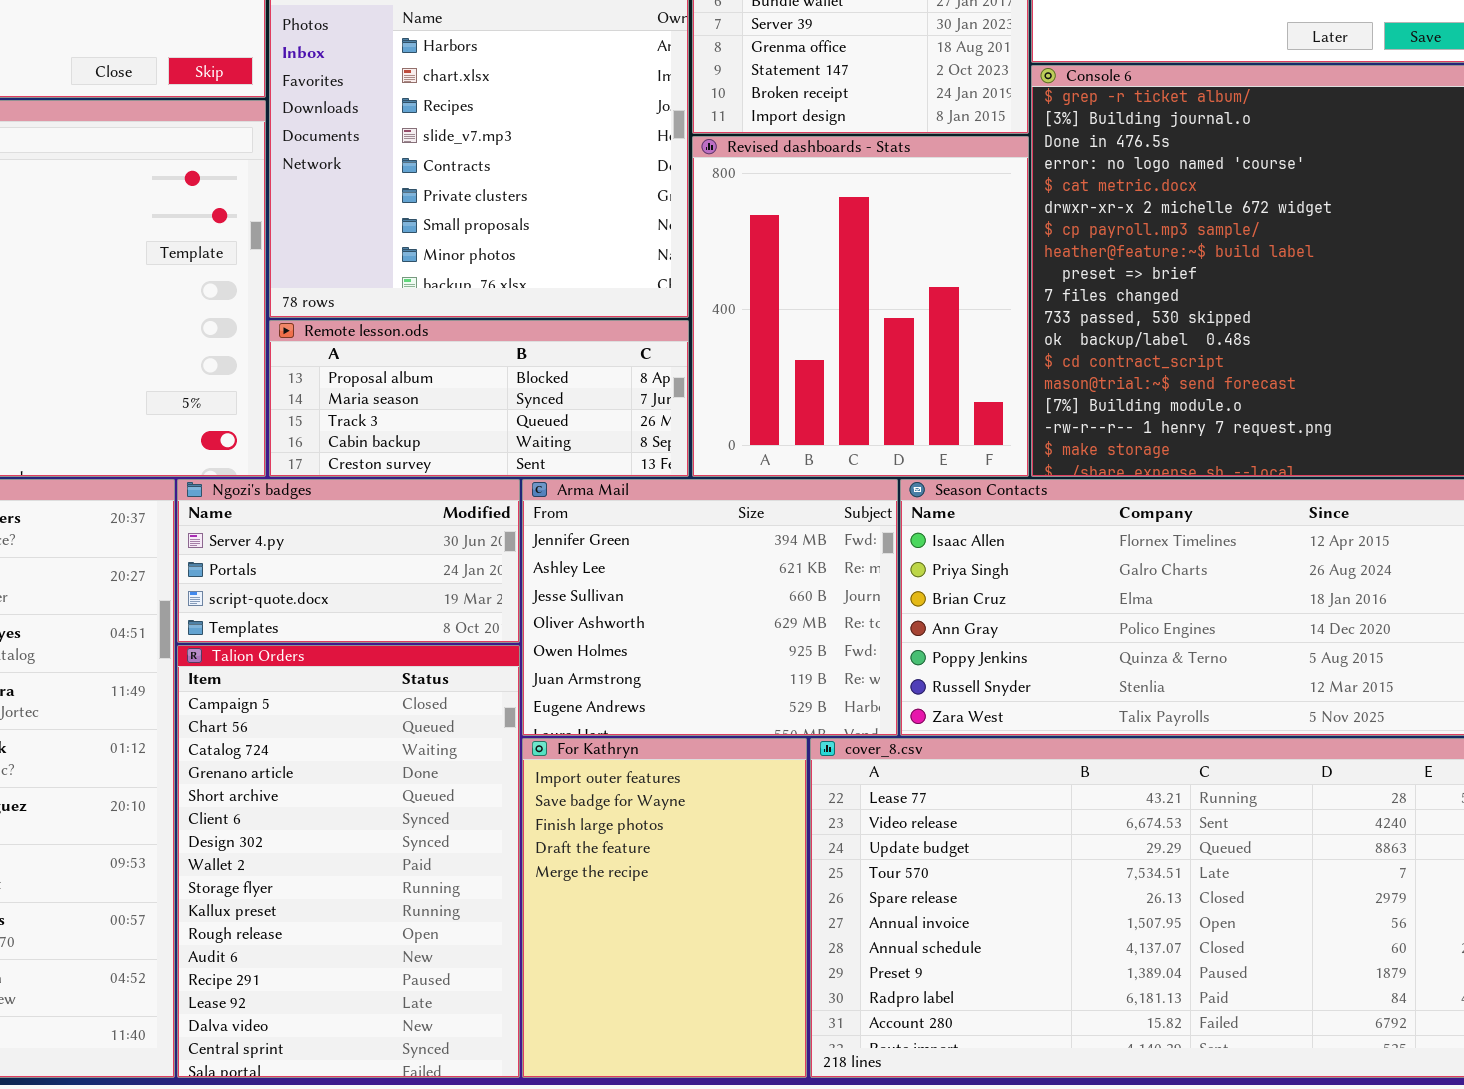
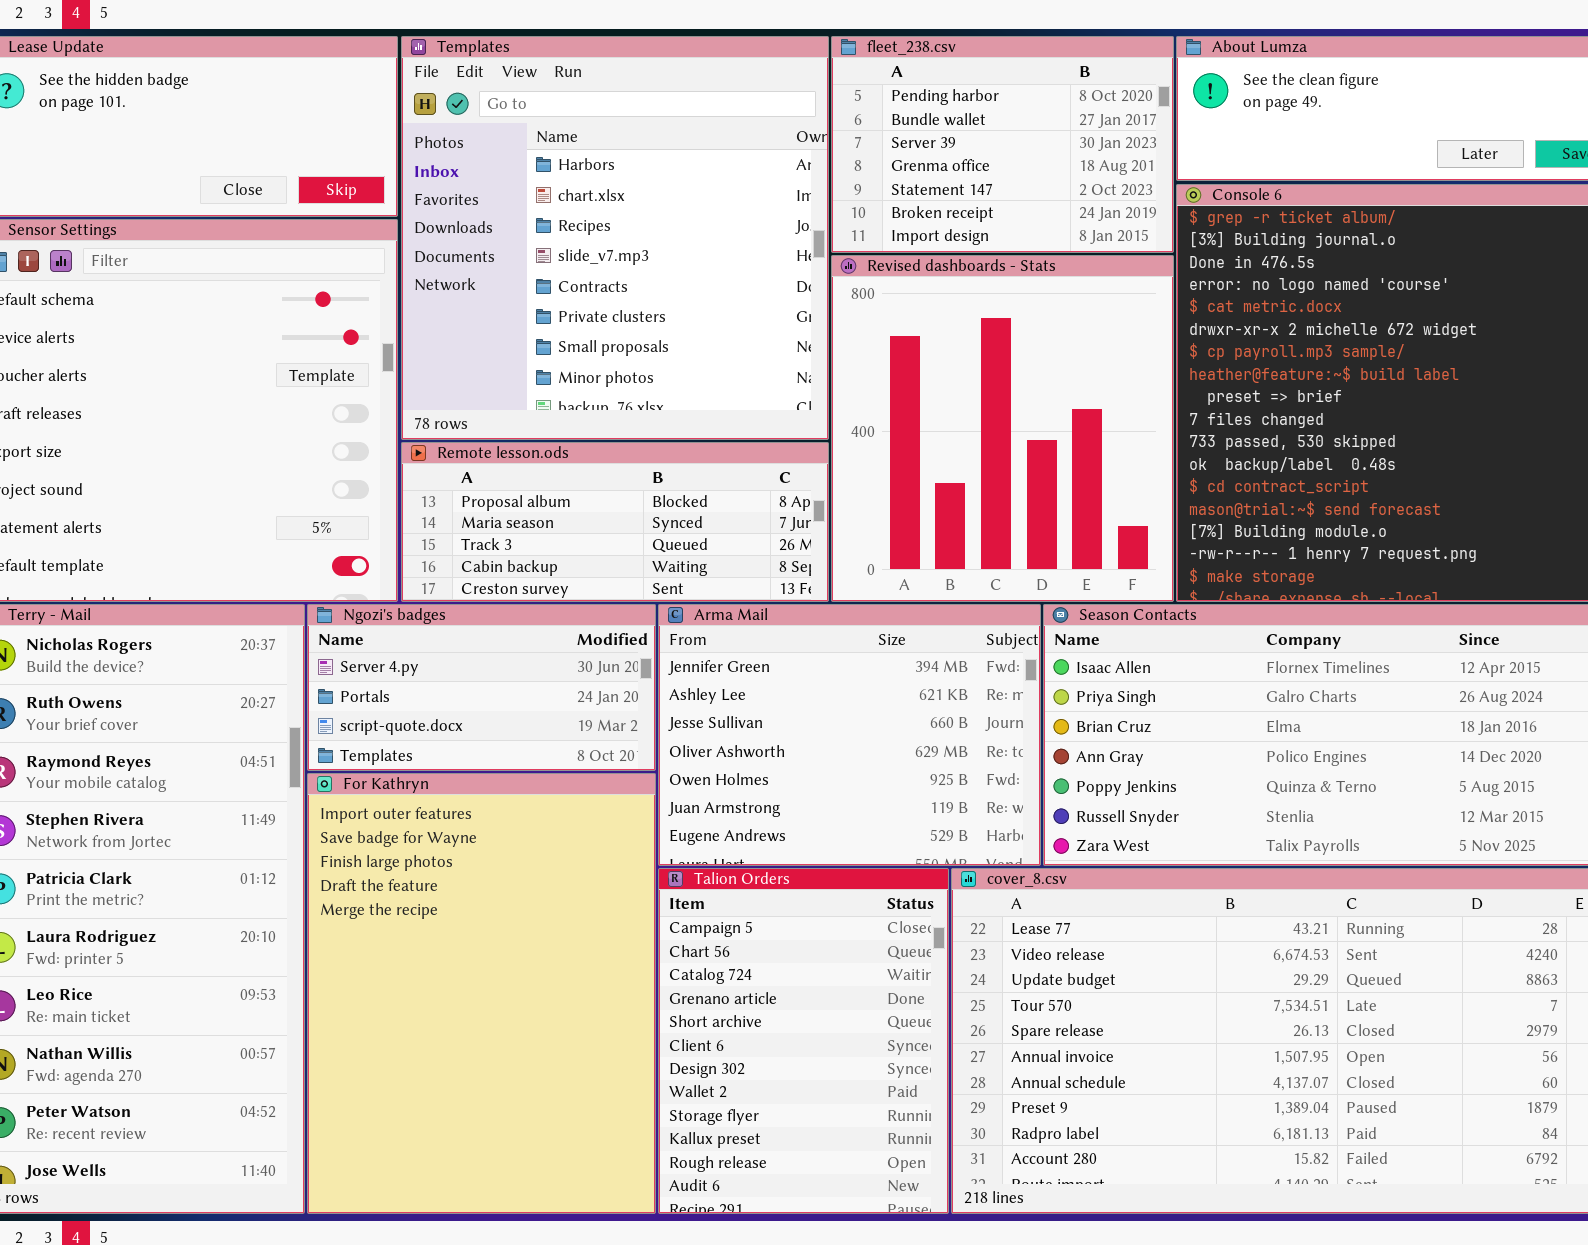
Talion Orders: [177,645,520,1078] -> [658,868,949,1214], moved, resized
For Kathryn: [522,738,807,1078] -> [307,773,656,1214], moved, resized

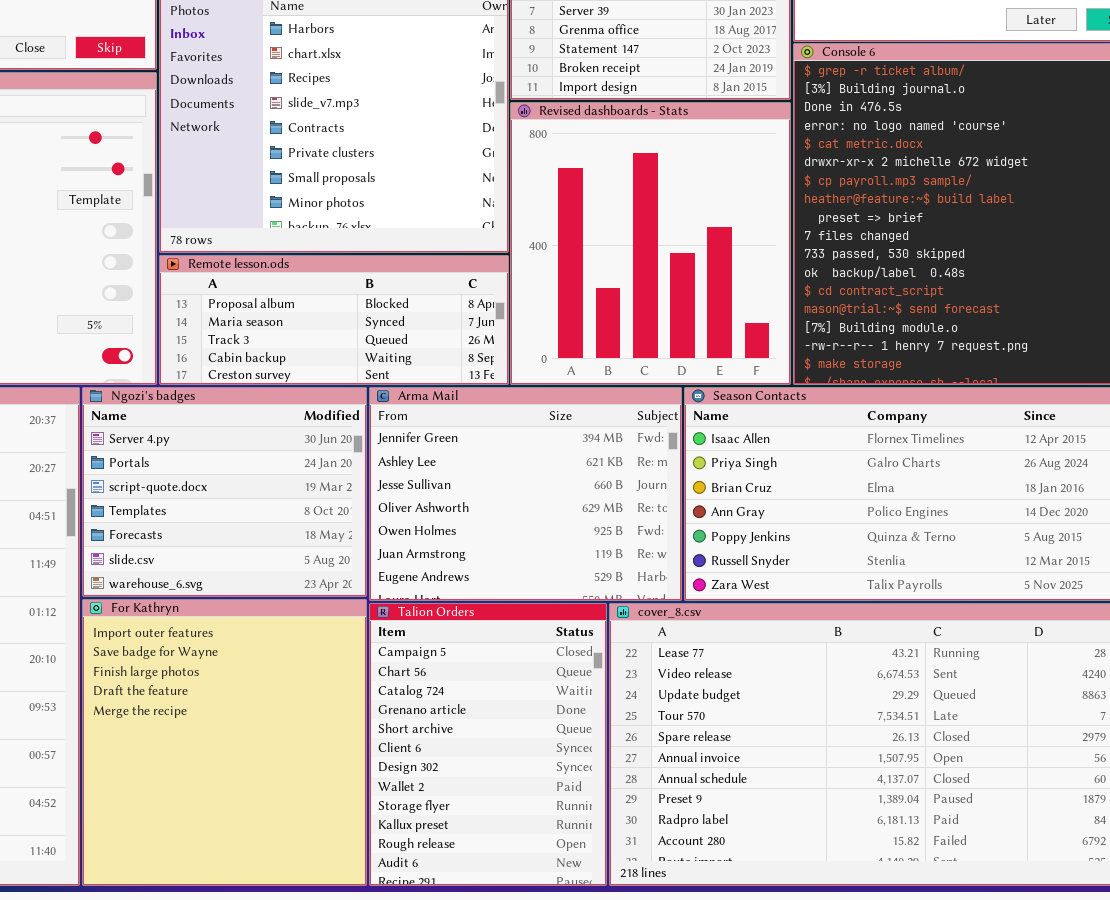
Ngozi's badges: [307,604,656,771] -> [82,387,367,597], resized
For Kathryn: [307,773,656,1214] -> [82,599,367,886], resized

